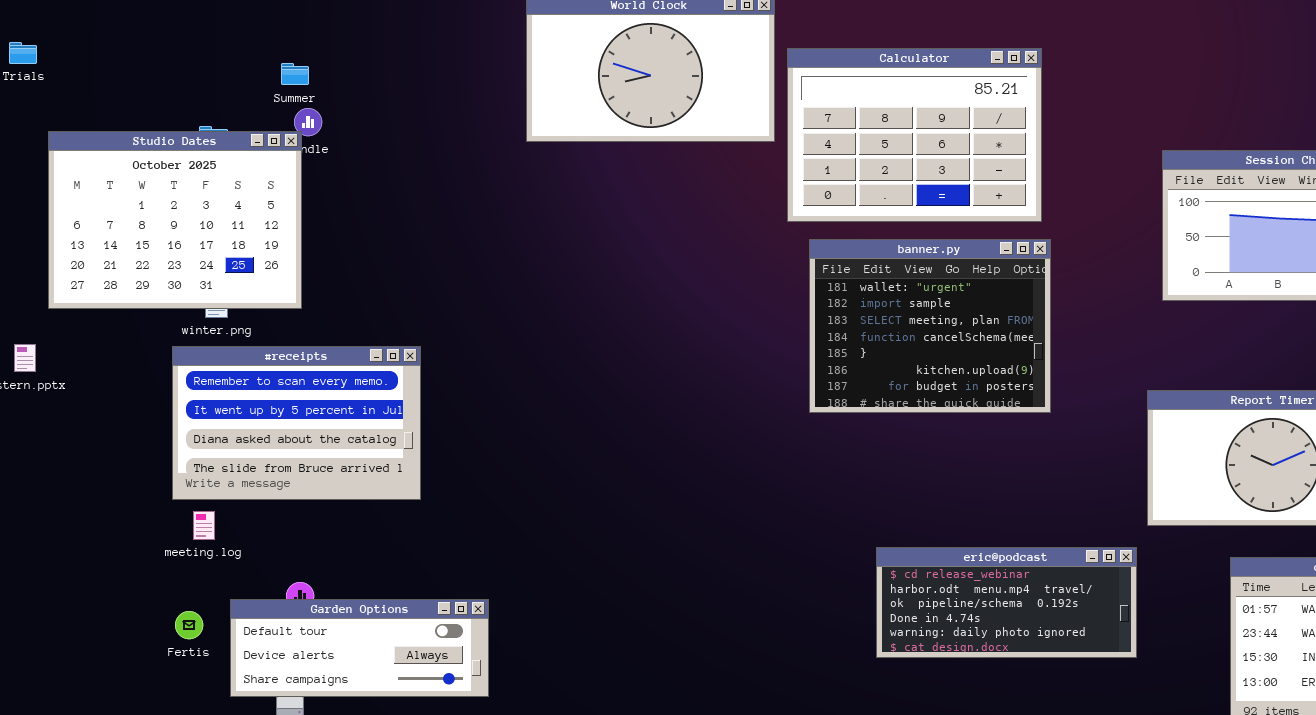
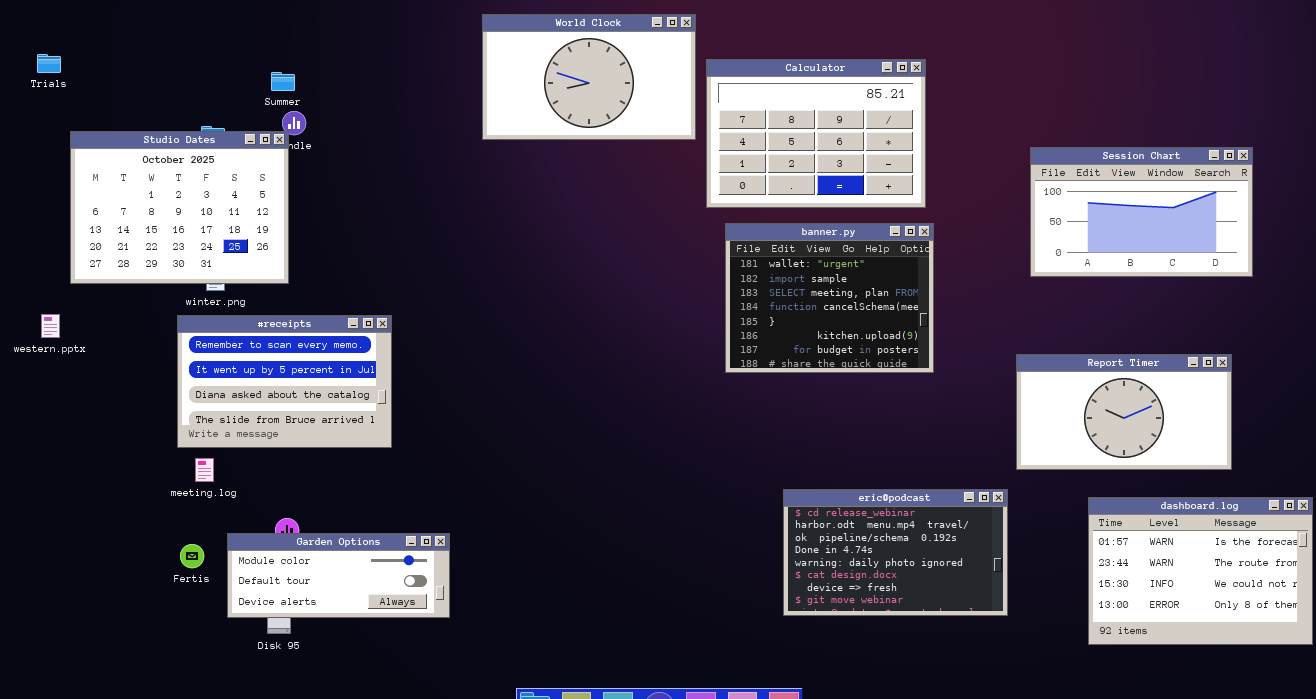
eric@podcast: [876,547,1137,658] -> [783,489,1008,616], resized
Garden Options: [230,599,489,697] -> [227,533,450,618], scrolled up 1 row

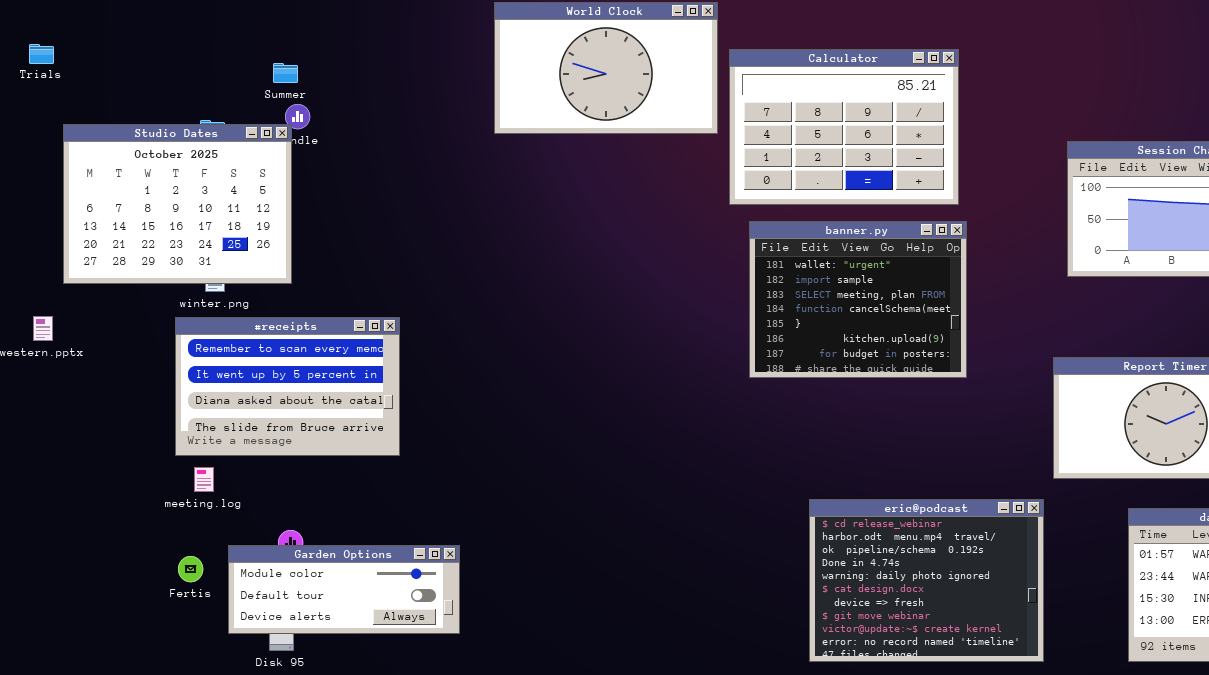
eric@podcast: [783,489,1008,616] -> [809,499,1044,662], resized

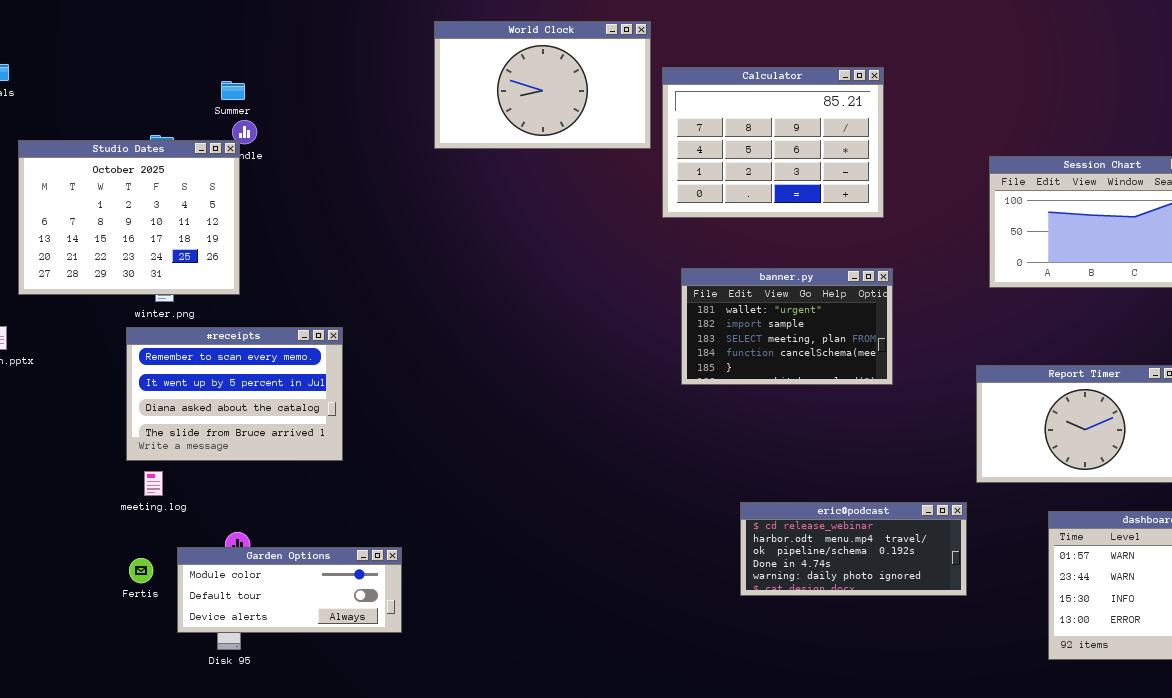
banner.py: [749,221,967,378] -> [681,268,893,385], resized
eric@podcast: [809,499,1044,662] -> [740,502,967,596], resized

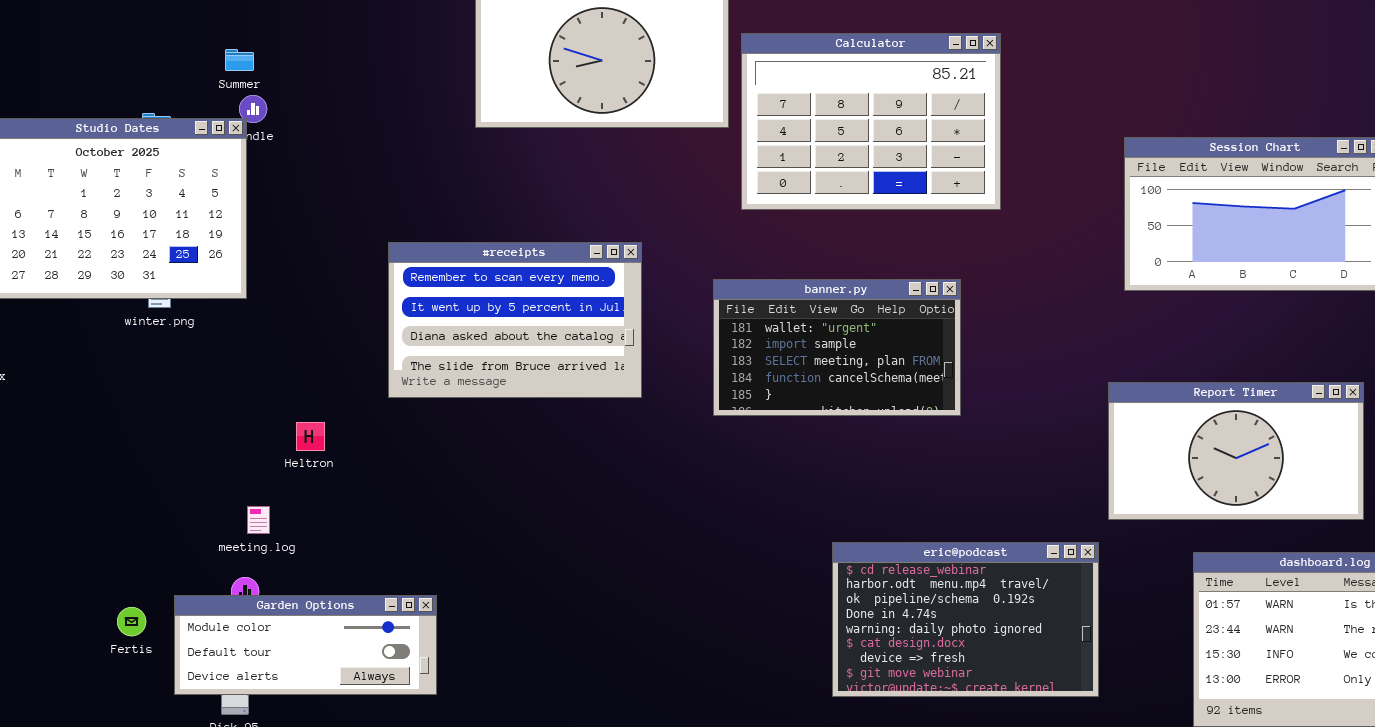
banner.py: [681,268,893,385] -> [713,279,961,416], moved
#receipts: [126,327,343,461] -> [388,242,642,398], moved
meeting.log: [144,471,163,496] -> [247,506,270,534], moved
eric@podcast: [740,502,967,596] -> [832,542,1099,697], resized

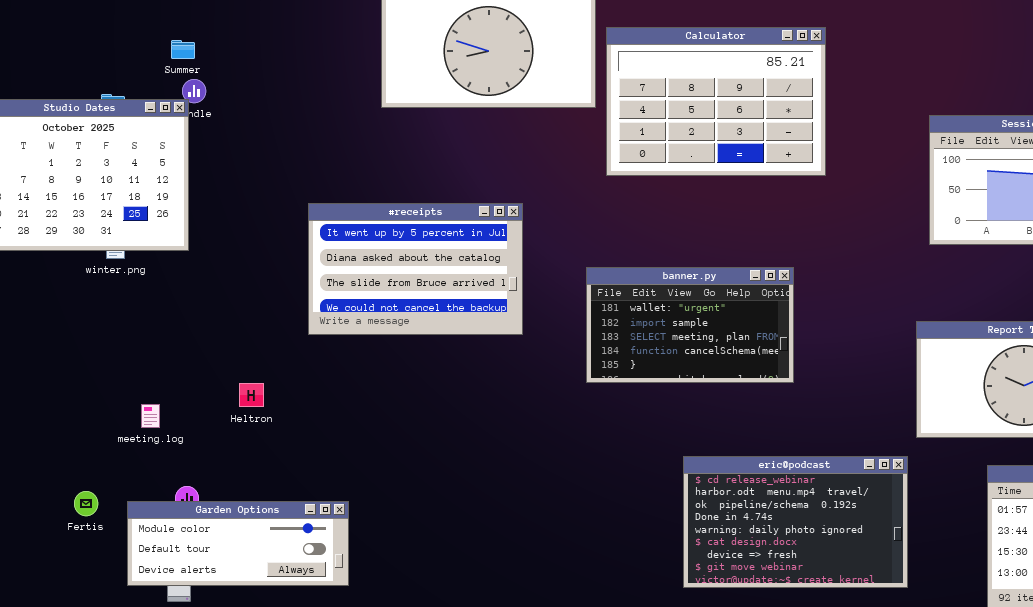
#receipts: [388,242,642,398] -> [308,203,523,335], scrolled down 1 row
banner.py: [713,279,961,416] -> [586,267,794,383], moved
Heltron: [296,422,325,451] -> [239,383,264,407], moved
meeting.log: [247,506,270,534] -> [141,404,160,428], moved
Fertis: [117,607,146,636] -> [74,491,98,516], moved

